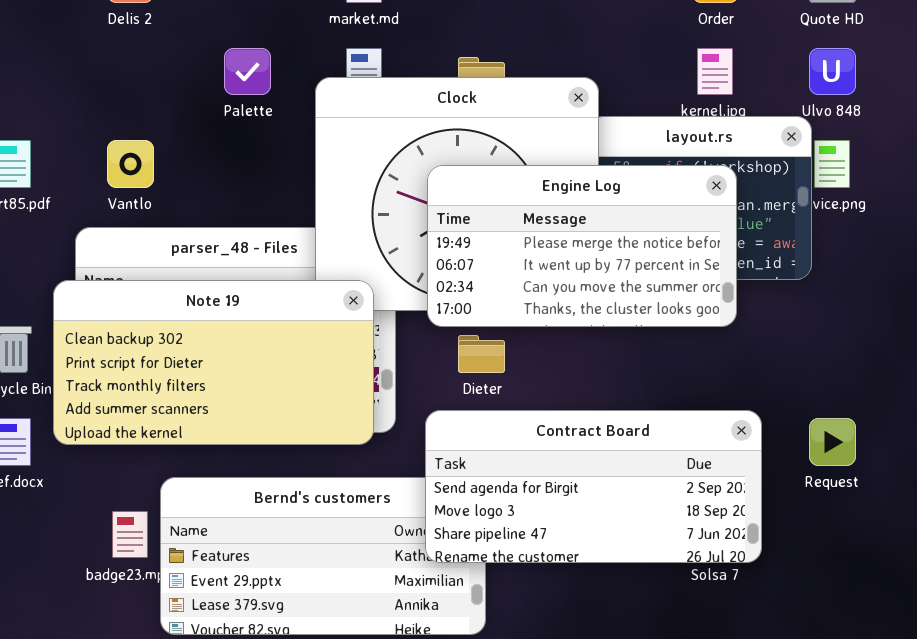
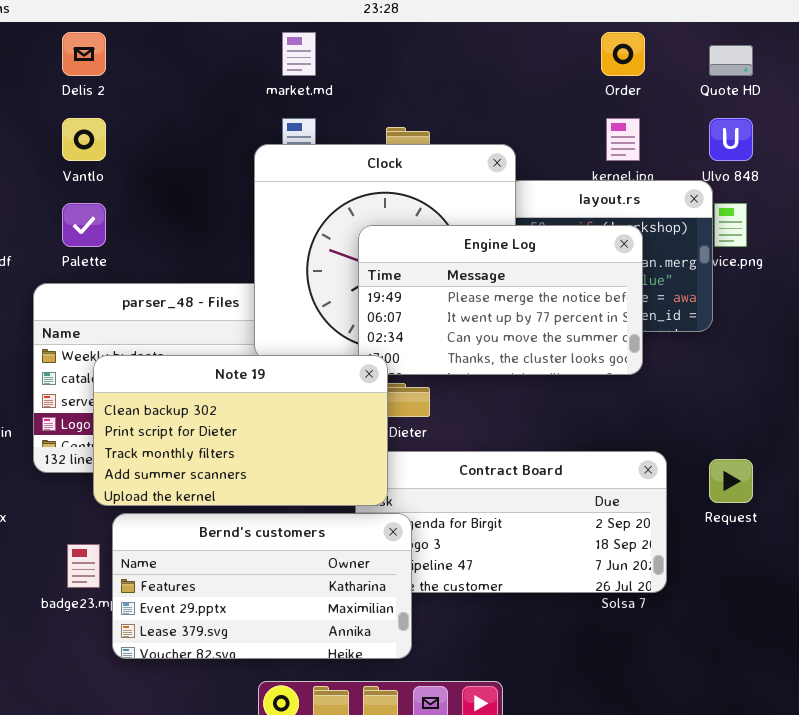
Palette: [224,48,271,95] -> [62,203,106,247], moved
Vantlo: [107,140,154,188] -> [62,118,106,161], moved
Note 19: [53,280,374,445] -> [93,355,388,506], moved
Bernd's customers: [160,477,486,635] -> [112,513,412,659], raised

